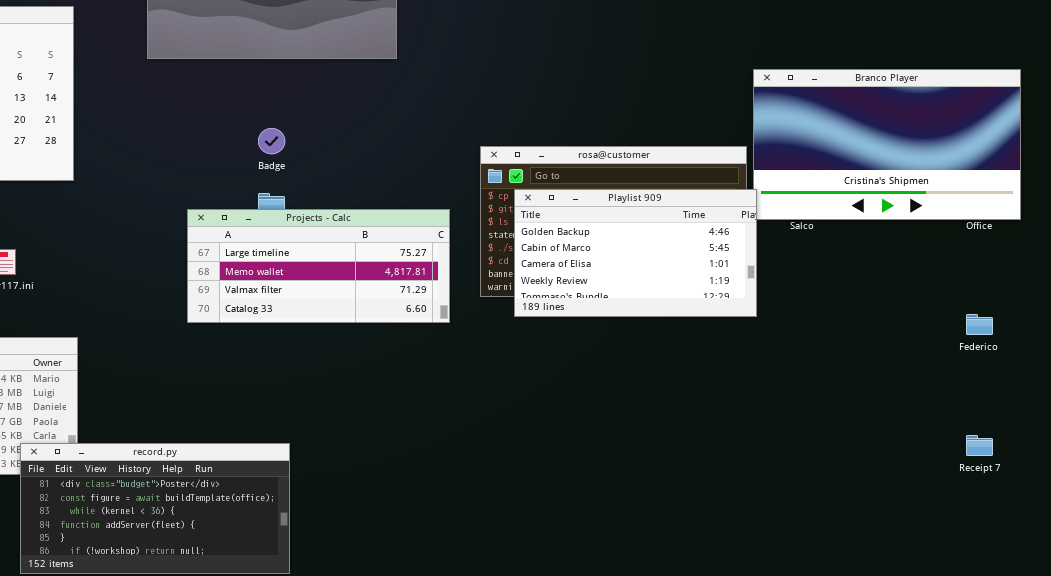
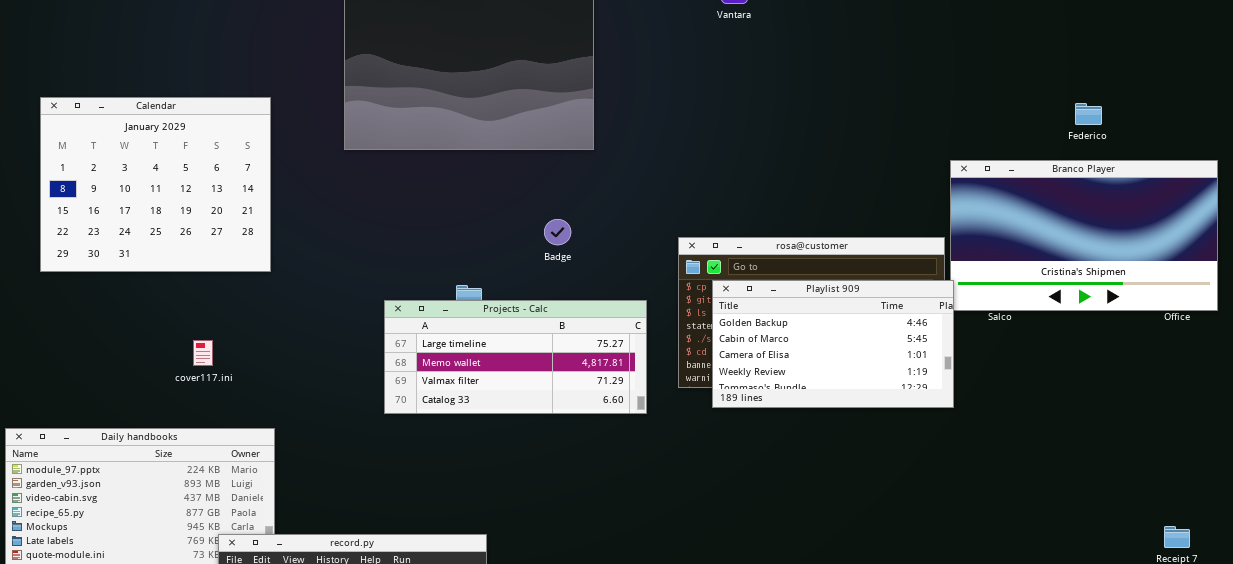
Badge: [258,128,285,154] -> [544,219,571,245], moved
Federico: [966,314,993,335] -> [1075,103,1102,125], moved

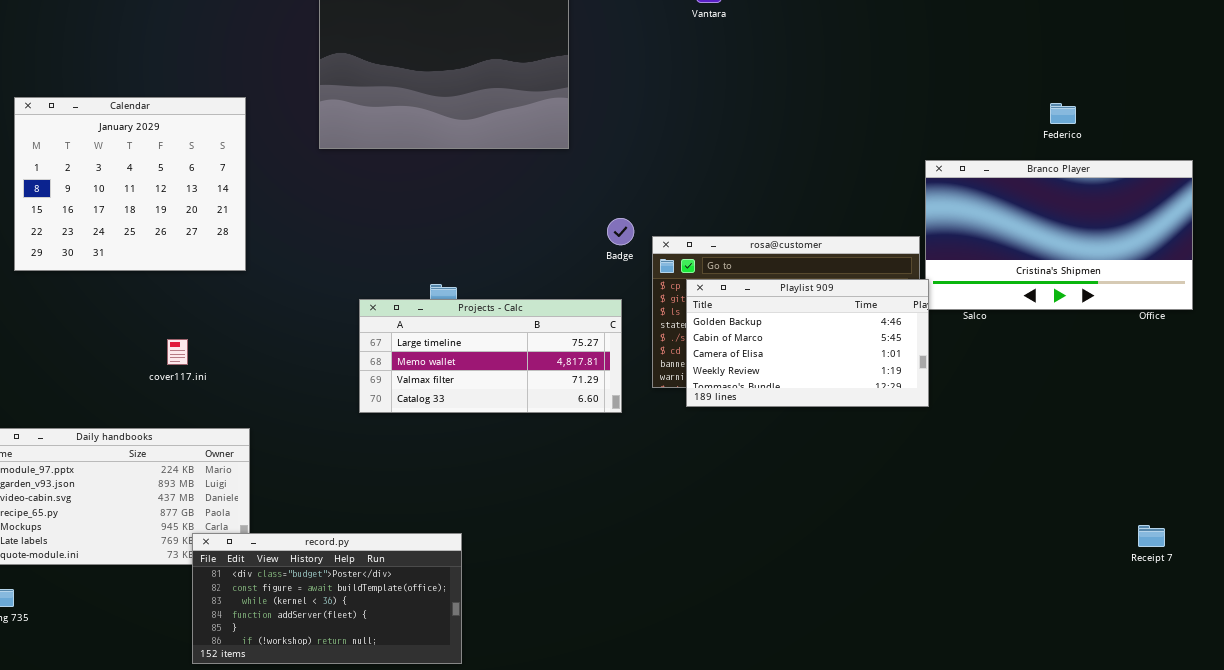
Badge: [544,219,571,245] -> [607,218,634,245], moved

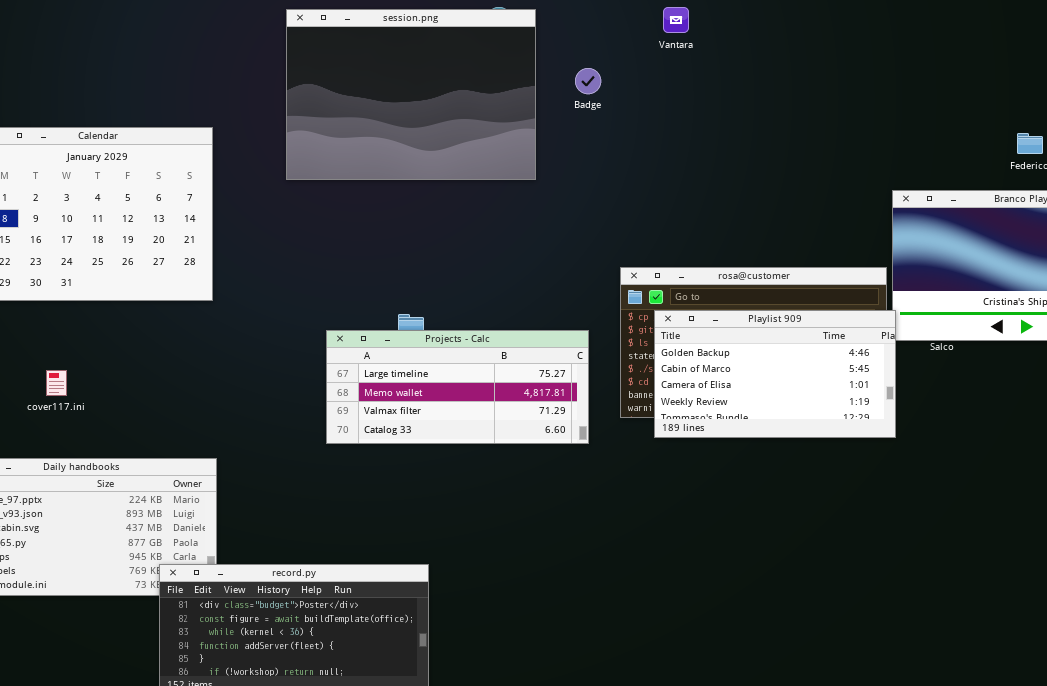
Badge: [607,218,634,245] -> [575,68,601,94], moved
cover117.ini: [167,339,188,365] -> [46,370,67,396], moved

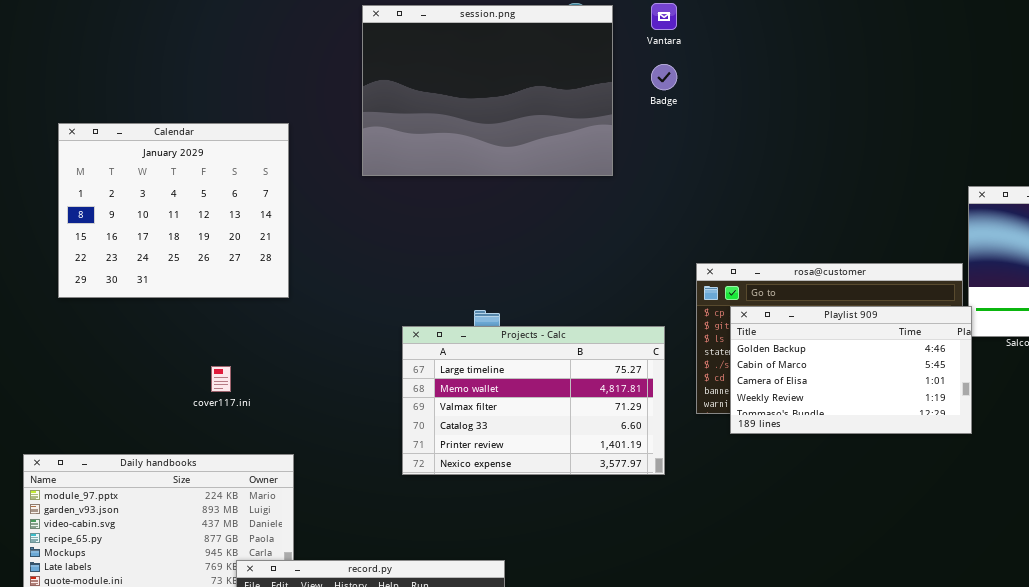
Vantara: [663,7,689,33] -> [651,3,677,30], moved
Projects - Calc: [326,330,589,444] -> [402,326,665,475], resized
cover117.ini: [46,370,67,396] -> [211,366,231,392], moved

